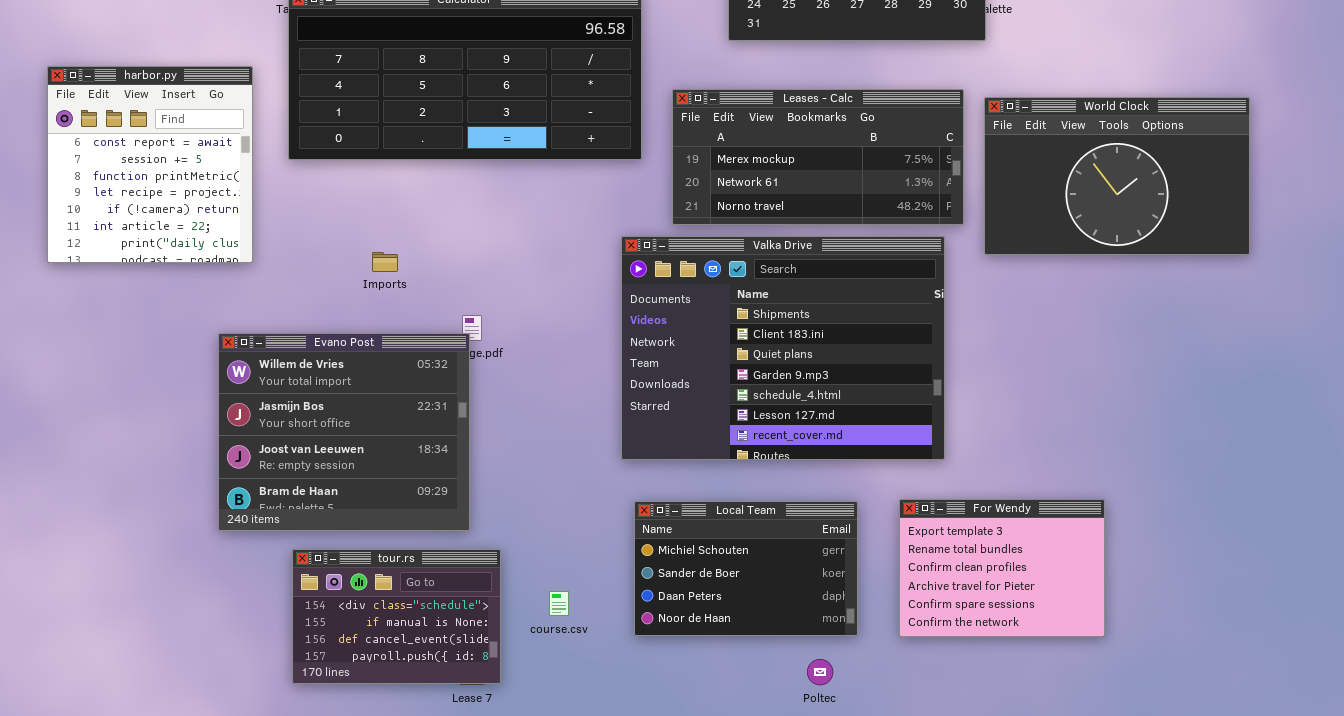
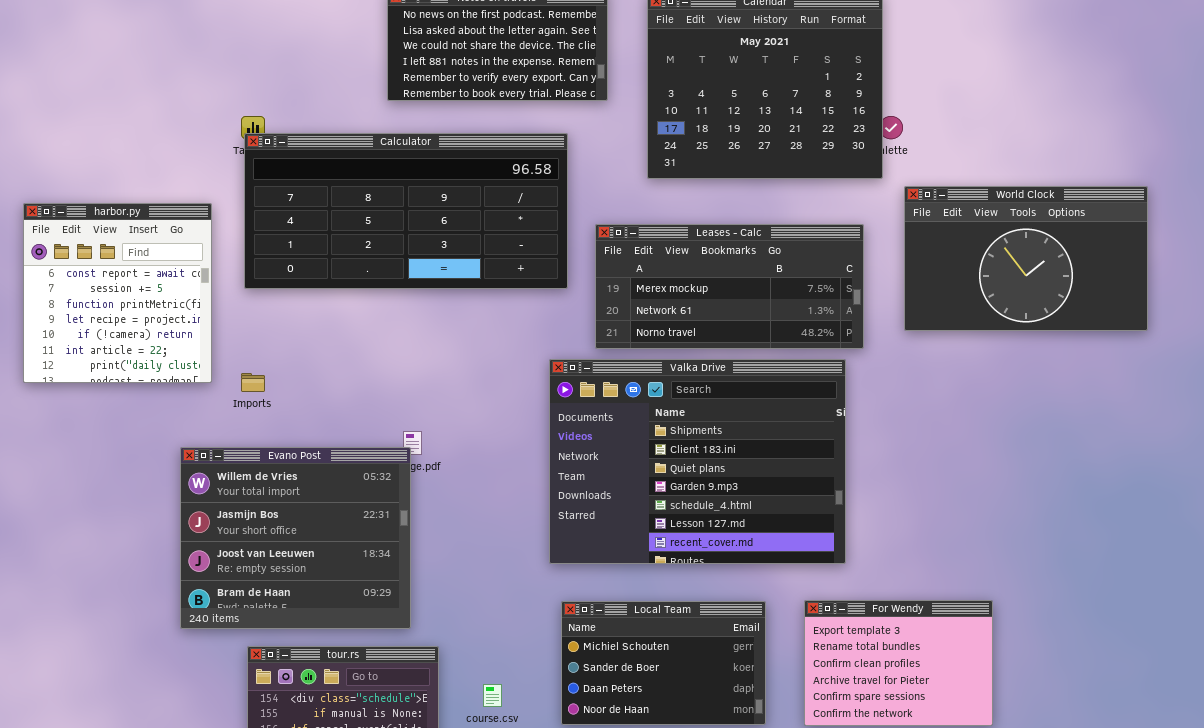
World Clock: [984,97,1250,255] -> [904,186,1148,331], moved
Imports: [372,252,398,272] -> [241,373,265,392], moved

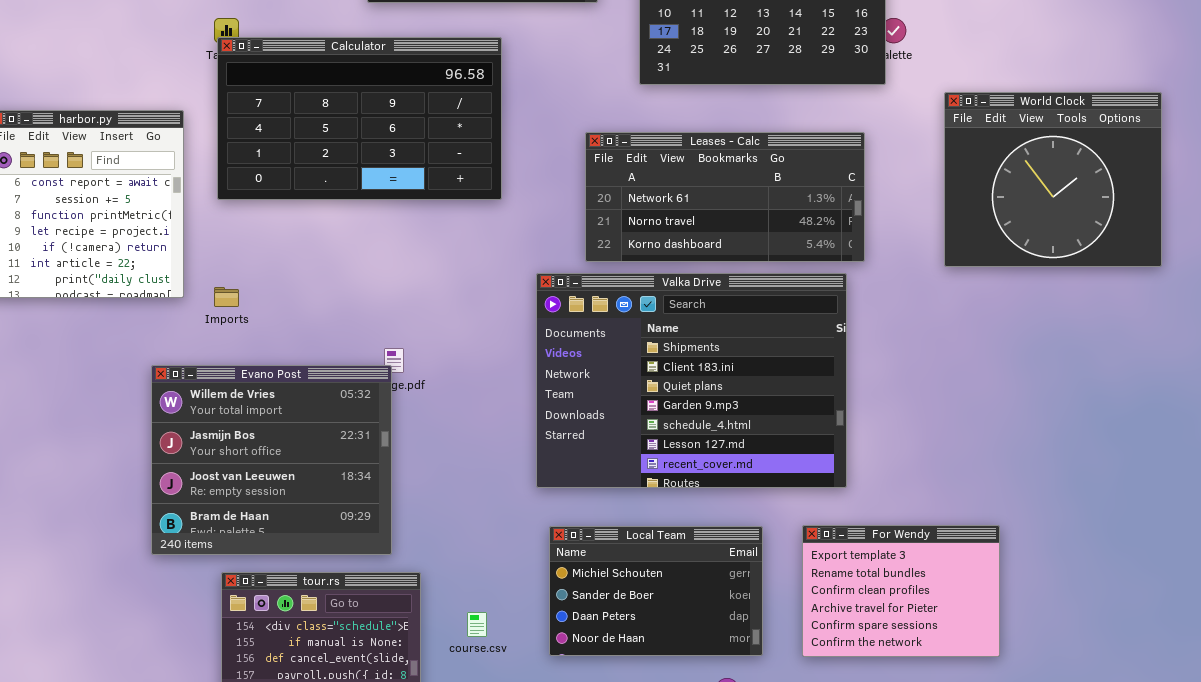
Calculator: [244,133,568,289] -> [217,37,502,200], resized
World Clock: [904,186,1148,331] -> [944,92,1162,267], resized
Leases - Calc: [595,224,864,349] -> [585,132,865,262], scrolled down 1 row

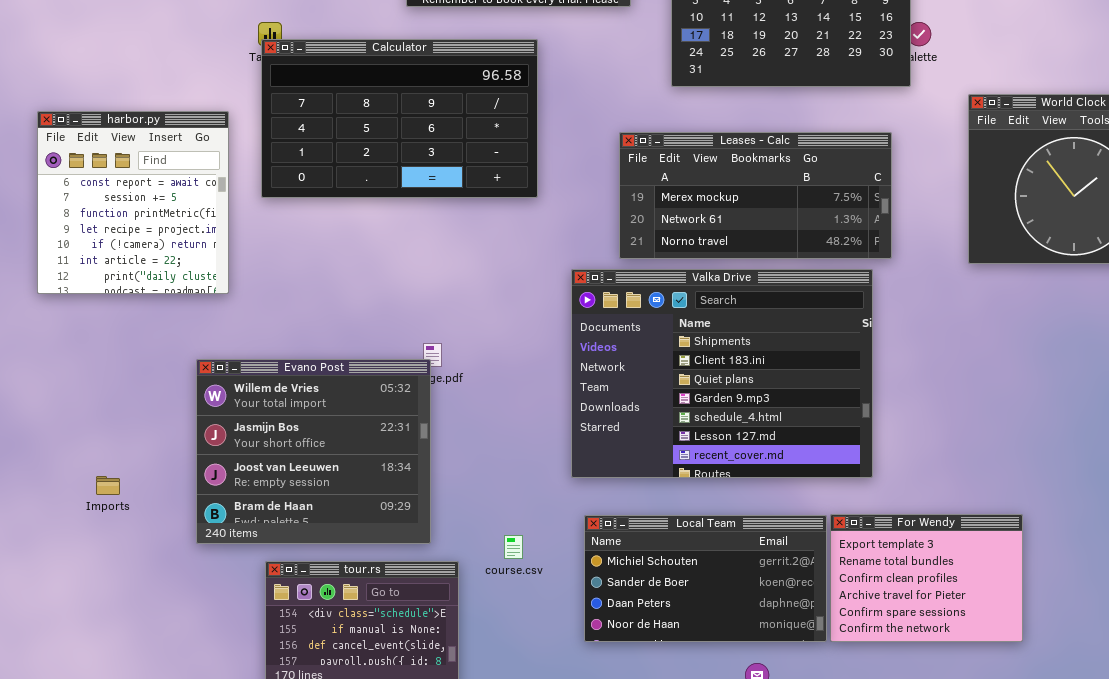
Leases - Calc: [585,132,865,262] -> [619,132,892,259], scrolled up 1 row
Imports: [214,287,239,307] -> [96,476,120,495], moved
Local Team: [549,526,763,656] -> [584,515,827,642], resized
course.csv: [467,612,487,637] -> [504,535,523,559], moved

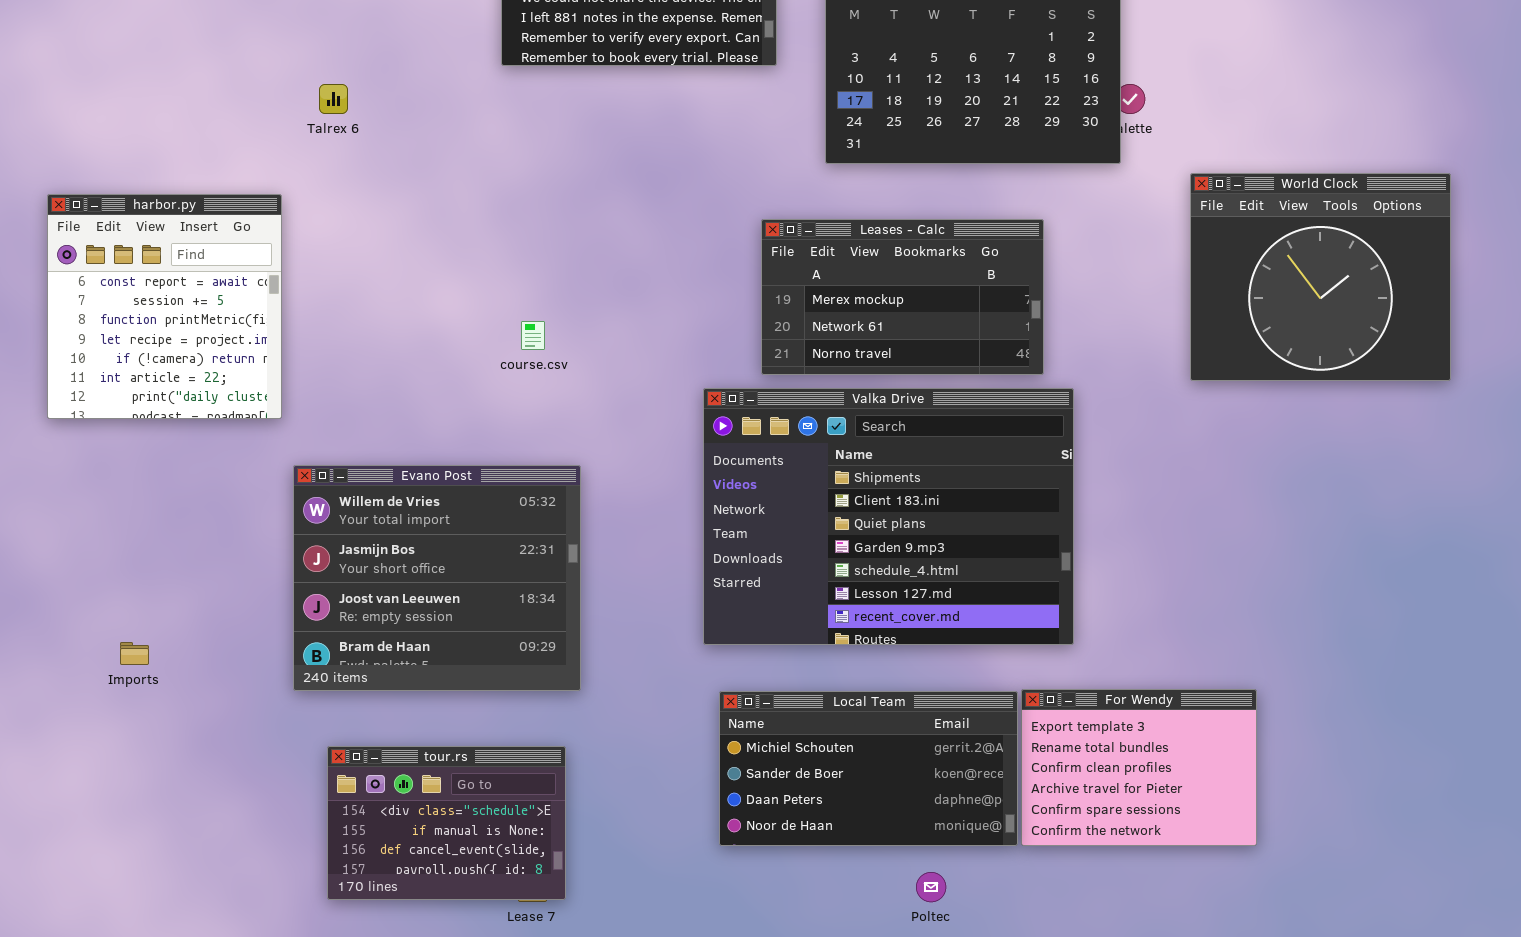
Calculator: [261,39,538,198] -> none, closed
Leases - Calc: [619,132,892,259] -> [761,219,1044,375], resized
Evano Post: [196,359,431,544] -> [293,465,581,691], moved
course.csv: [504,535,523,559] -> [521,321,545,350], moved

